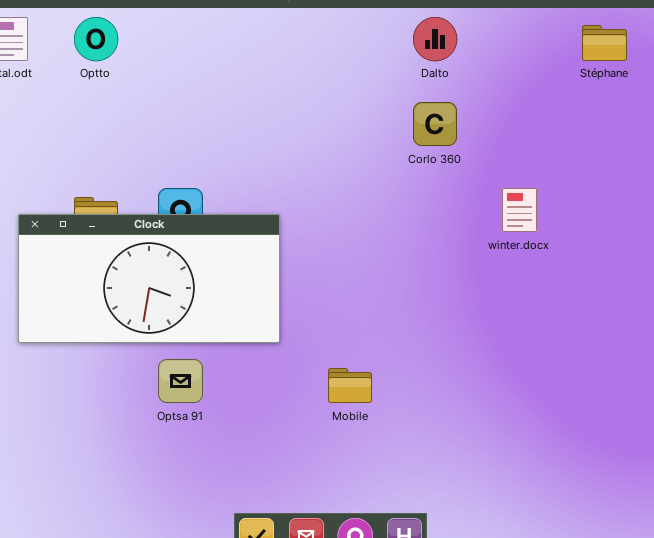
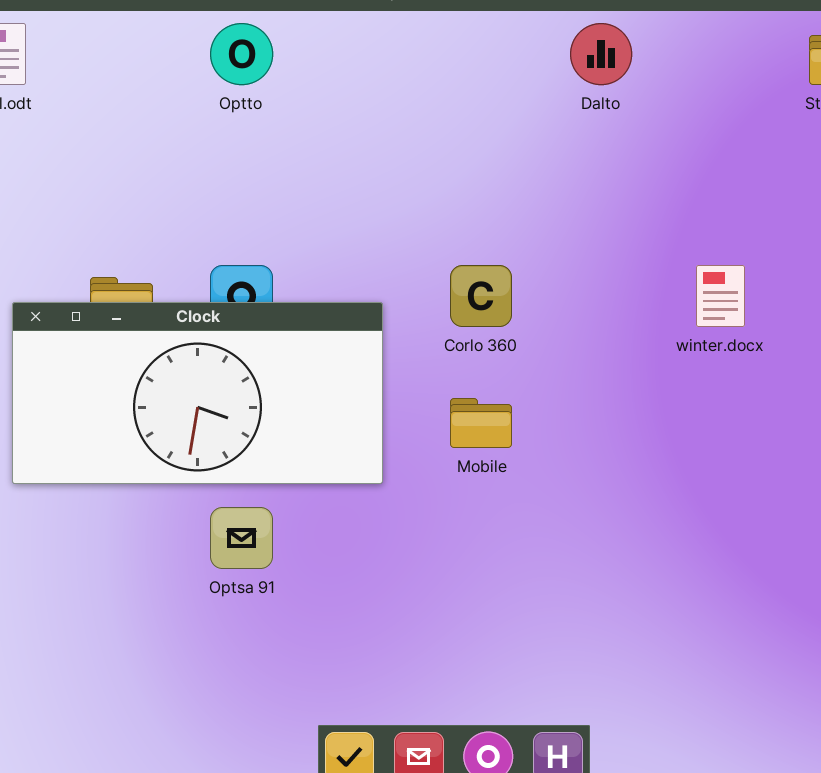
Optto: [74,17,118,61] -> [210,23,273,85], moved
Corlo 360: [413,102,457,146] -> [450,265,512,327], moved
Mobile: [328,368,372,403] -> [450,398,512,448], moved

